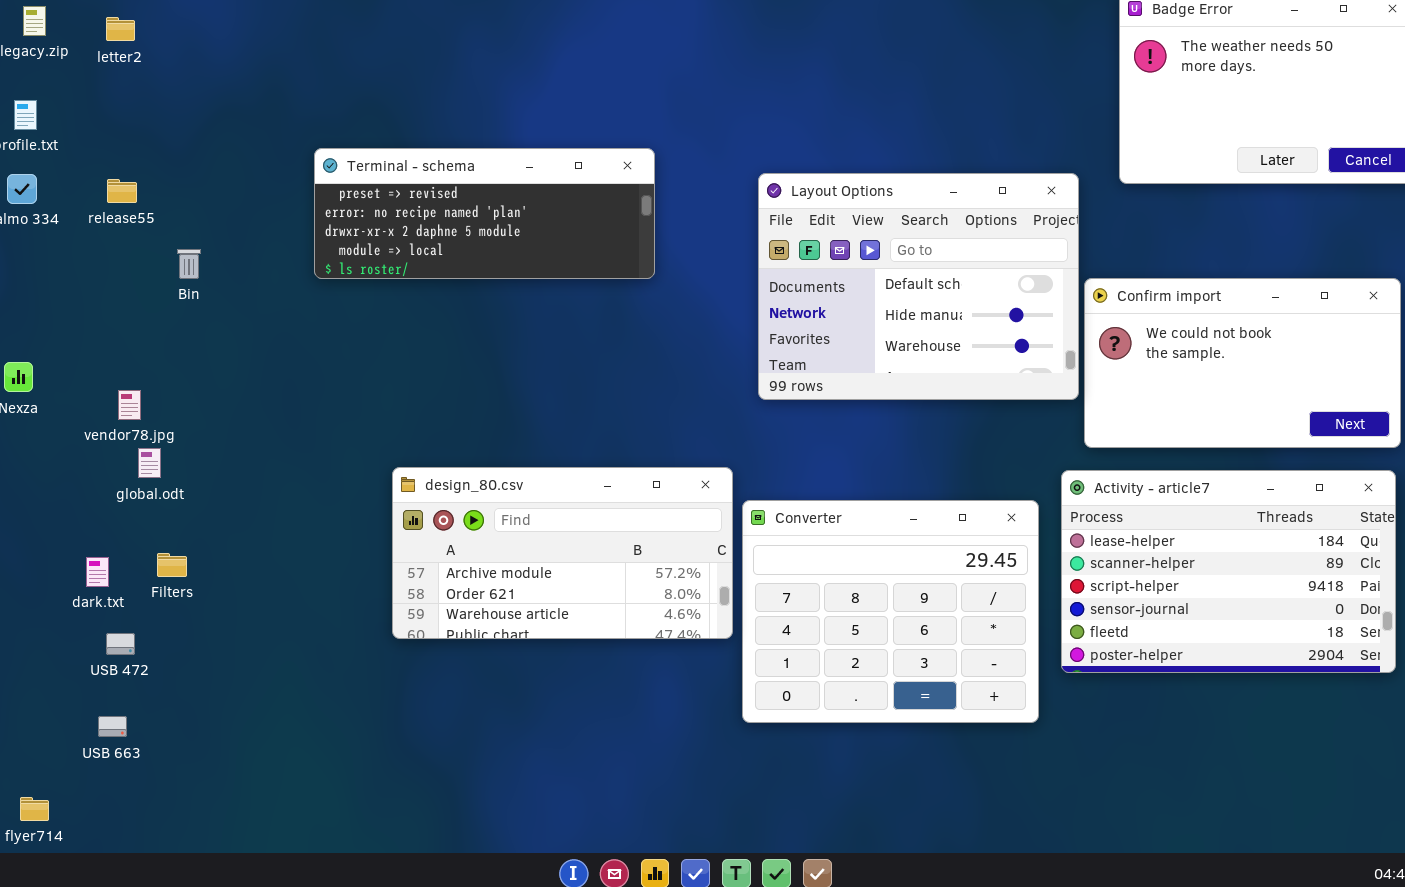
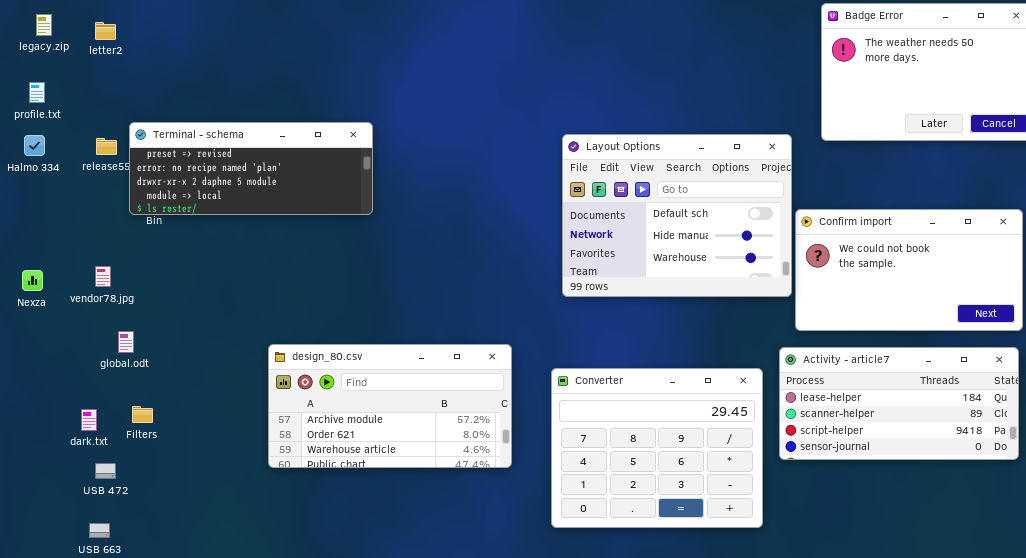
Terminal - schema: [314,148,655,279] -> [129,122,373,215], moved
vendor78.jpg: [118,390,141,420] -> [95,266,111,287], moved
design_80.csv: [392,467,733,639] -> [268,344,512,468], moved
Activity - article7: [1061,470,1396,673] -> [779,347,1019,460], resized

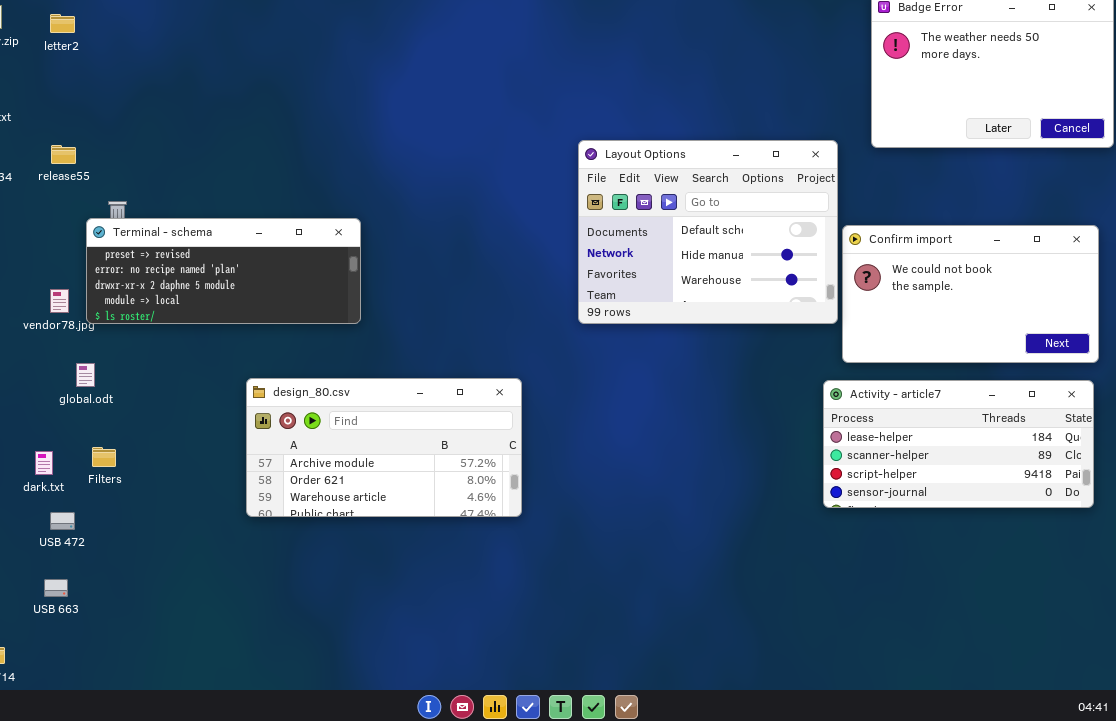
Terminal - schema: [129,122,373,215] -> [86,218,361,324], moved
Converter: [551,368,763,528] -> none, closed

